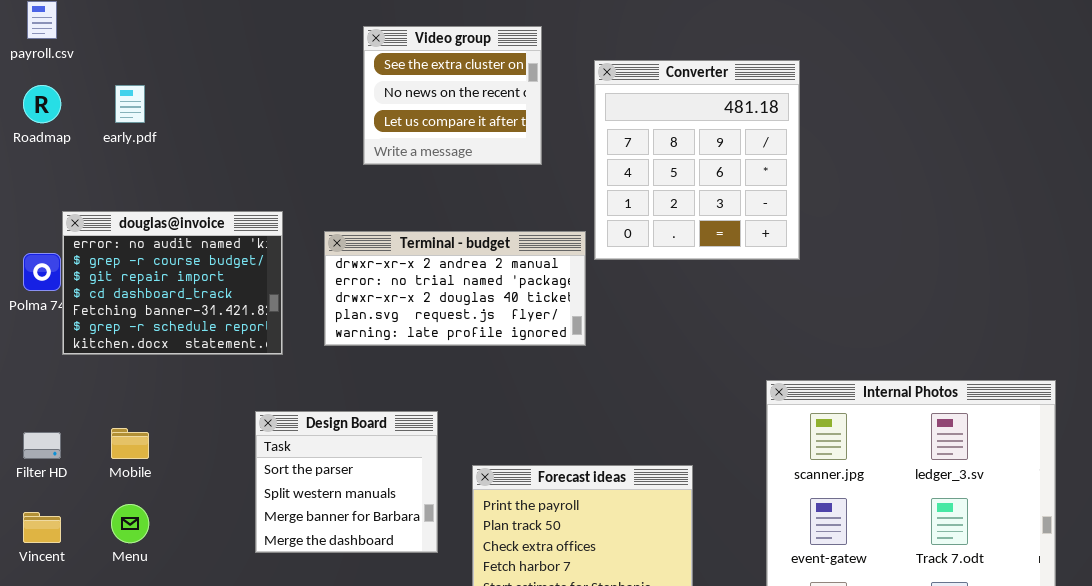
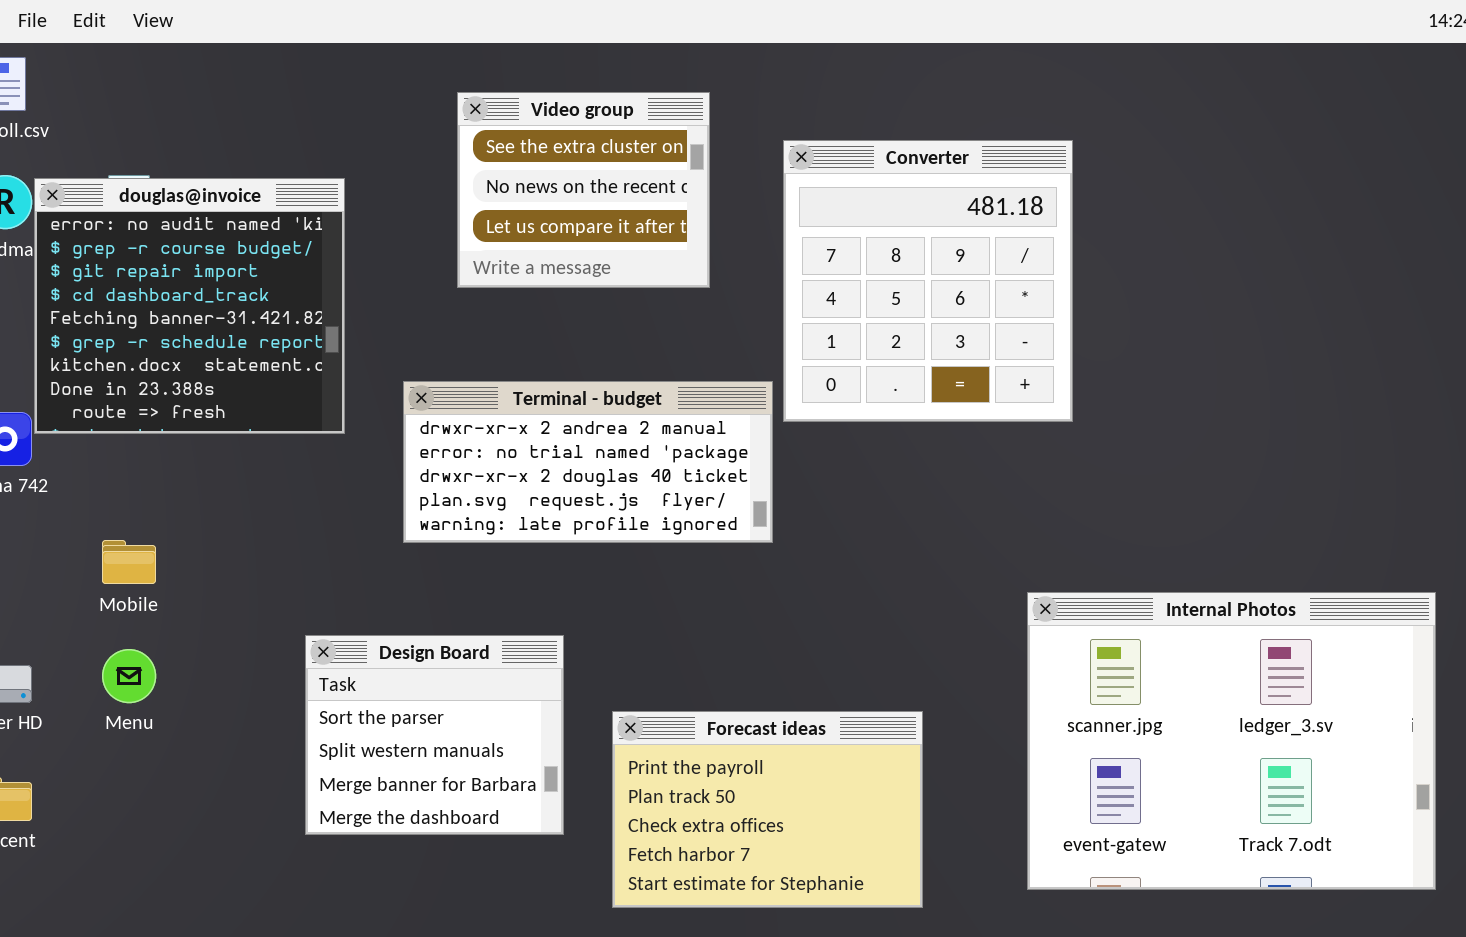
douglas@invoice: [62,211,283,355] -> [34,178,345,434], moved, resized
Mobile: [111,428,149,459] -> [102,540,156,584], moved
Menu: [111,504,149,543] -> [102,649,156,703], moved

